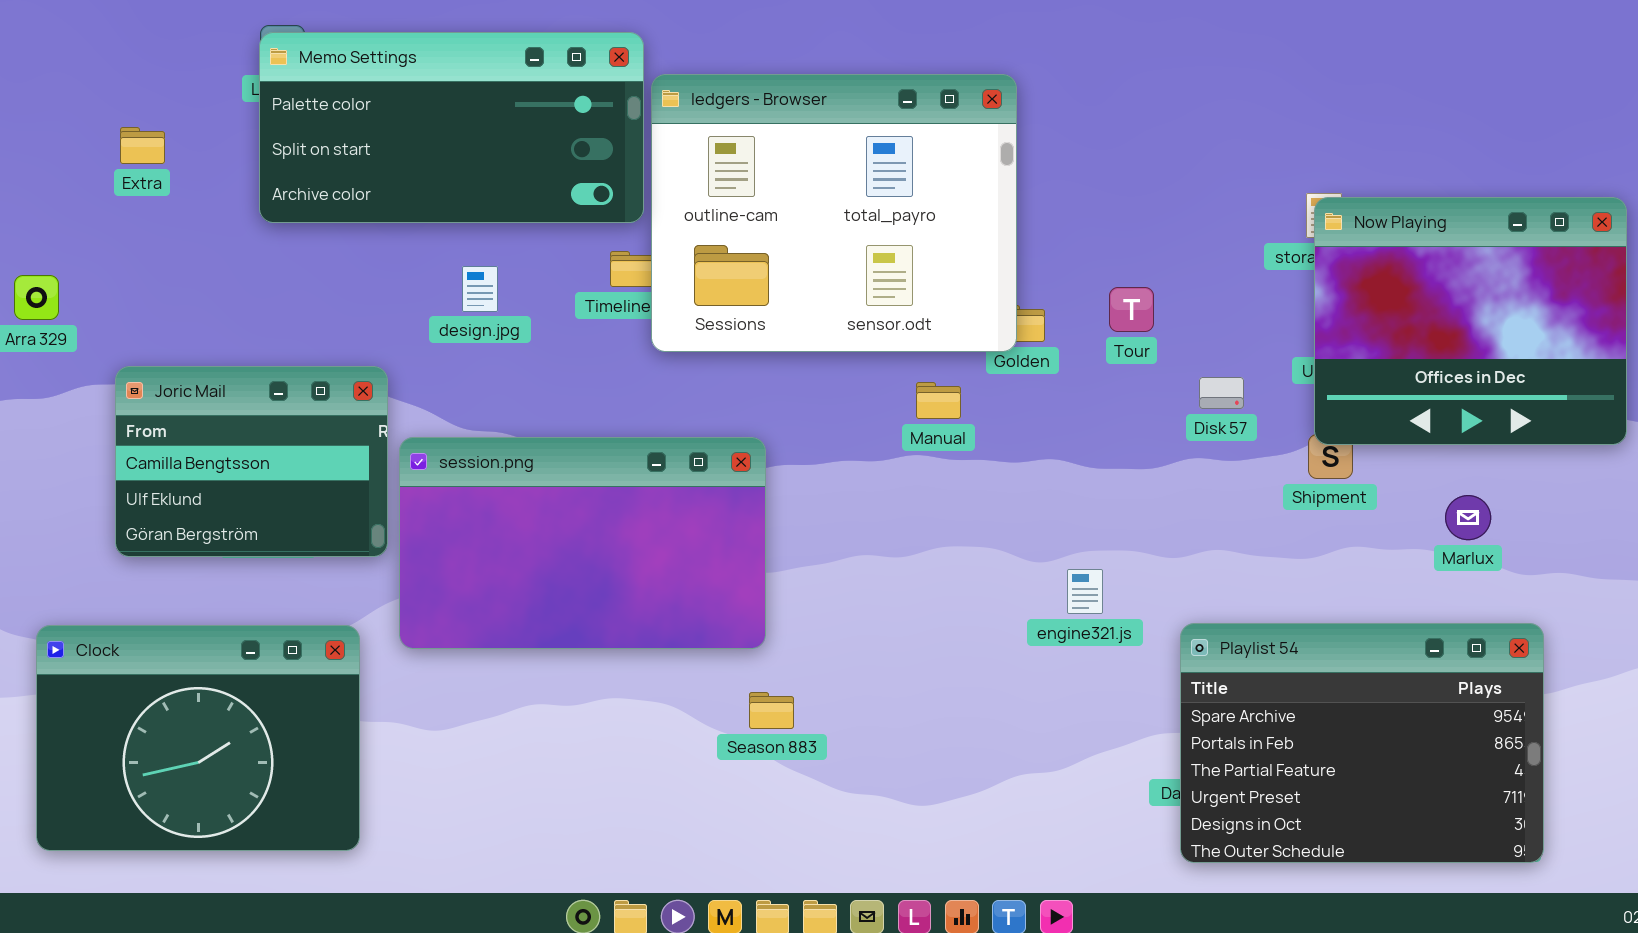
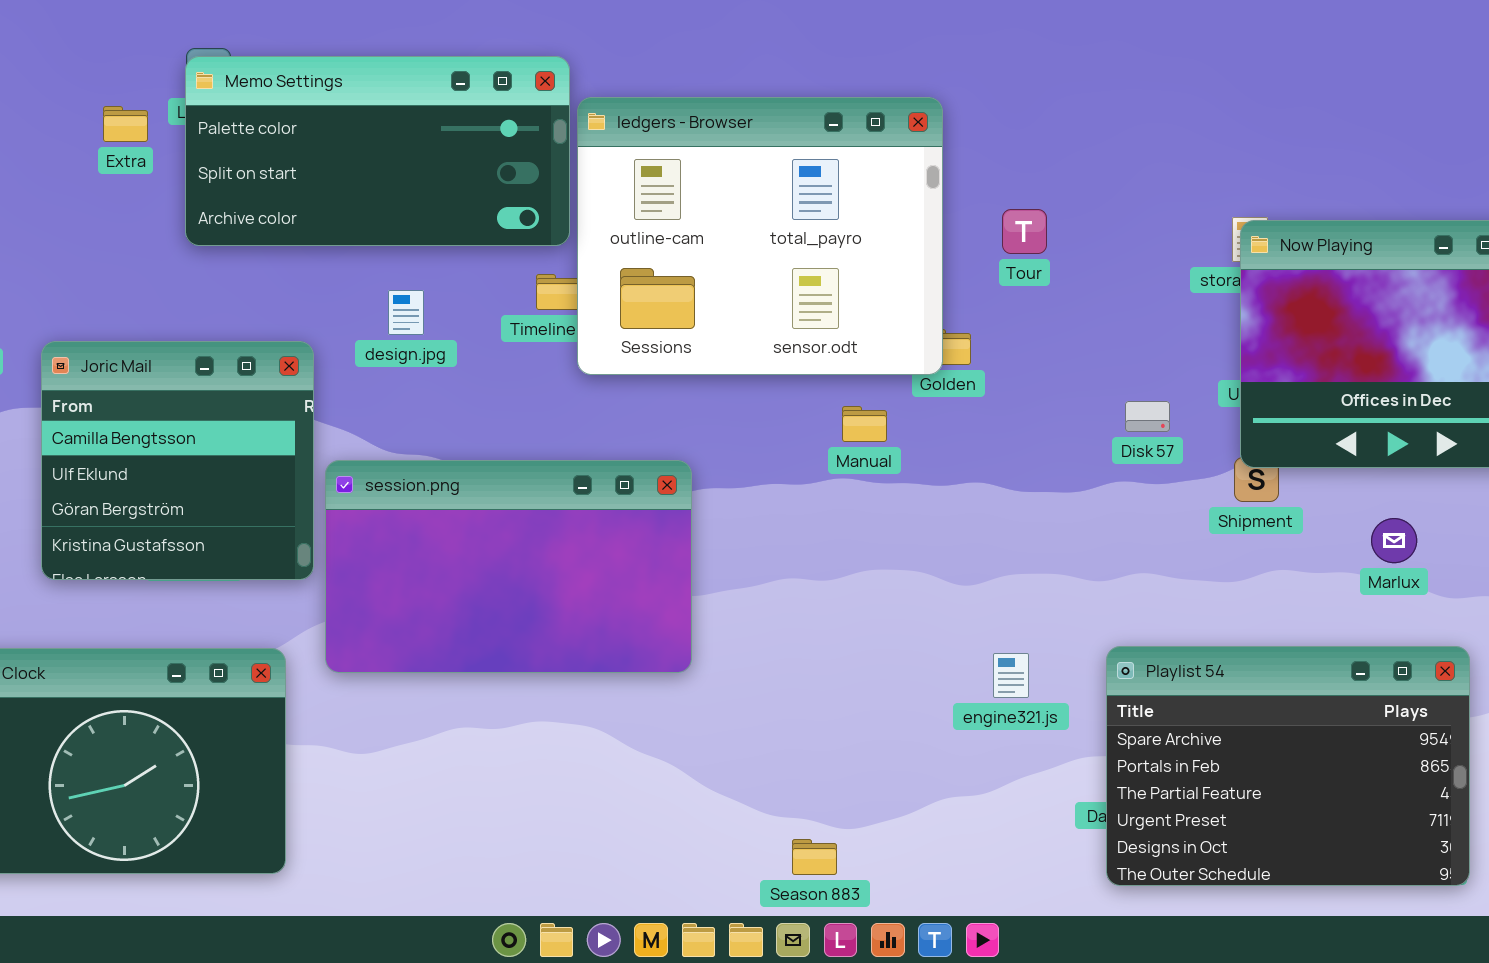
Extra: [120,127,165,164] -> [103,106,148,142], moved
Tour: [1109,287,1154,332] -> [1002,209,1047,254], moved
Joric Mail: [115,366,388,557] -> [41,341,314,580], resized
engine321.js: [1067,569,1103,614] -> [993,653,1029,698], moved
Season 883: [749,692,794,729] -> [792,839,837,875], moved

